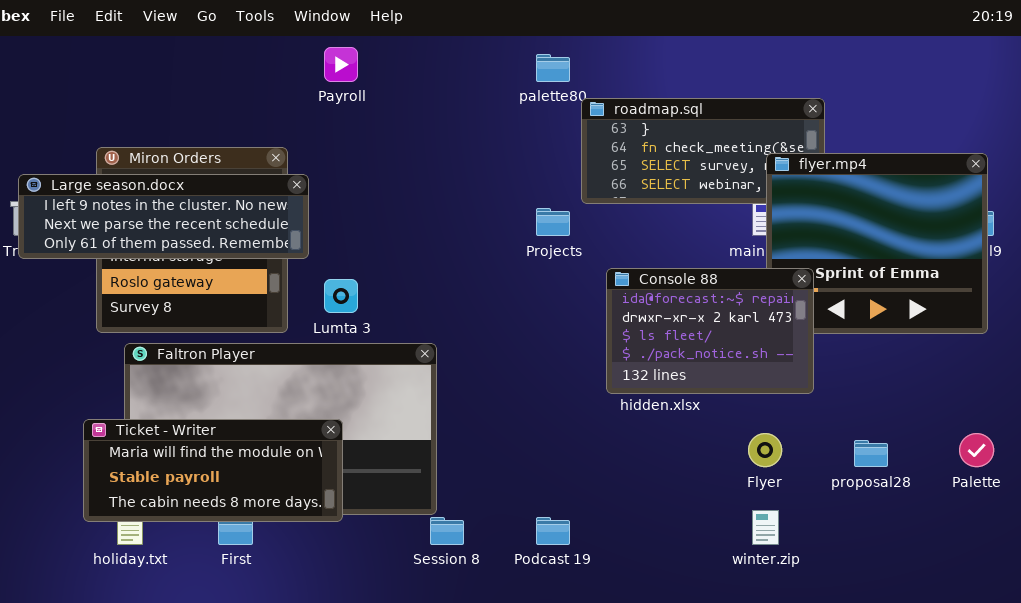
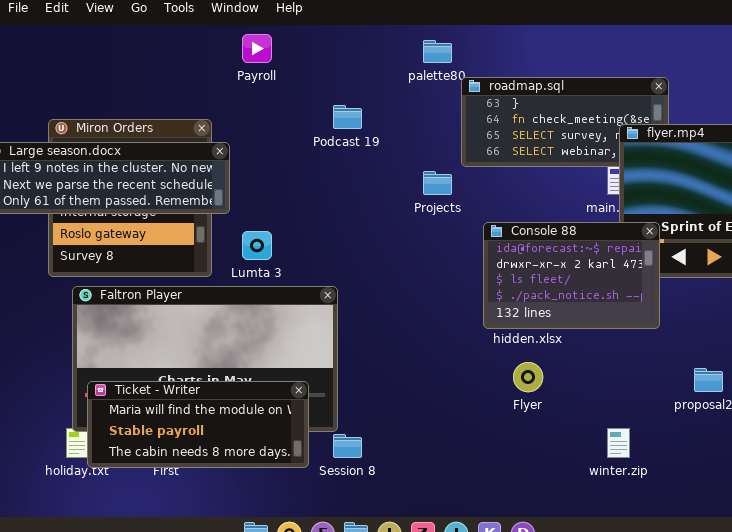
Ticket - Writer: [83,419,343,522] -> [87,381,309,468], moved
Flyer: [748,433,782,467] -> [513,362,543,392], moved
Podcast 19: [536,517,570,545] -> [333,105,362,129], moved

